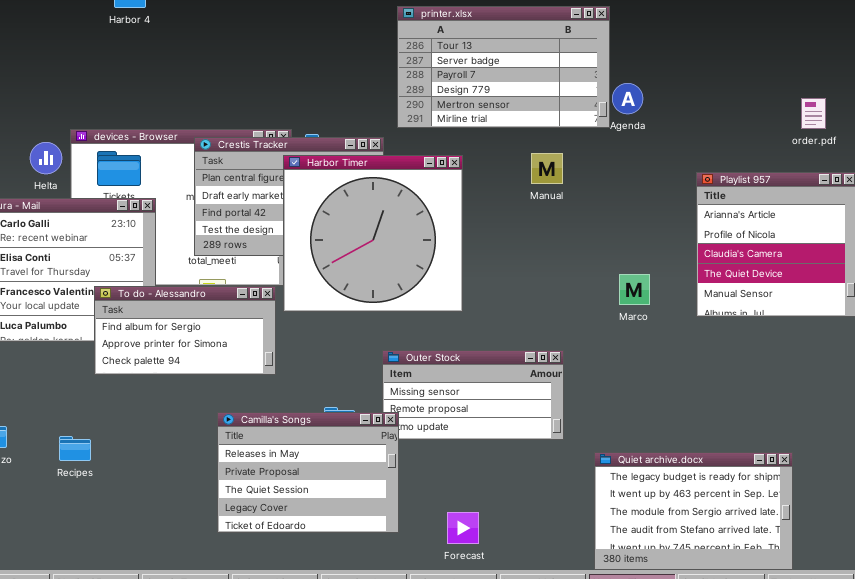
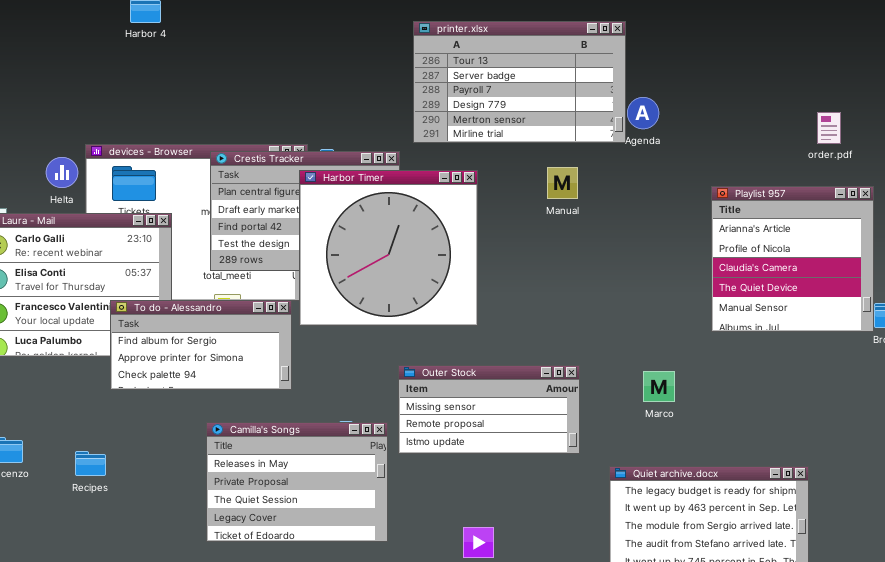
Marco: [619,274,650,305] -> [643,371,675,402], moved
Camilla's Songs: [217,412,399,533] -> [206,422,388,542], moved

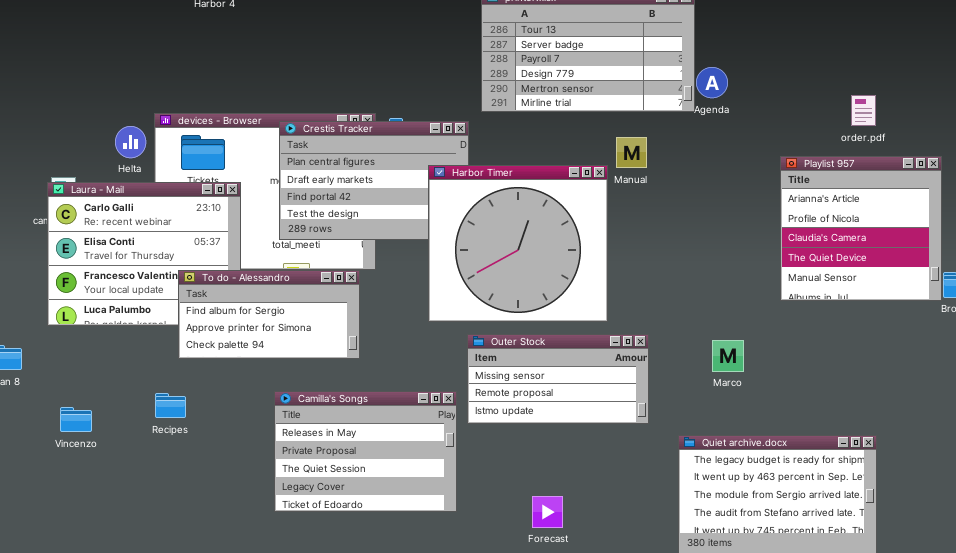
order.pdf: [817,112,841,144] -> [851,95,876,126], moved
Harbor Timer: [299,170,478,326] -> [428,165,608,322], moved
Recipes: [75,451,106,476] -> [155,393,186,418], moved

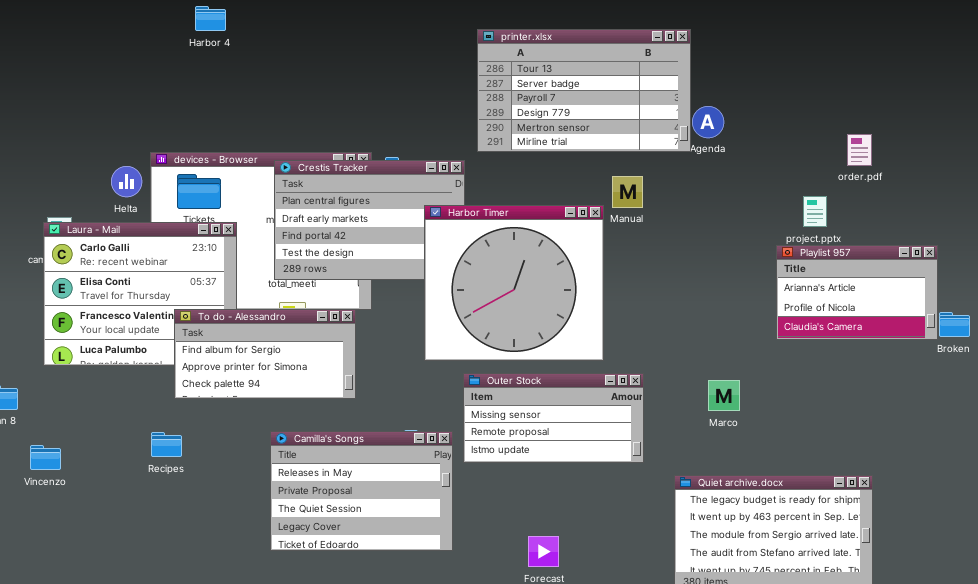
Playlist 957: [780,156,942,301] -> [776,245,938,340], resized
Vincenzo: [60,407,92,432] -> [30,445,61,470], moved

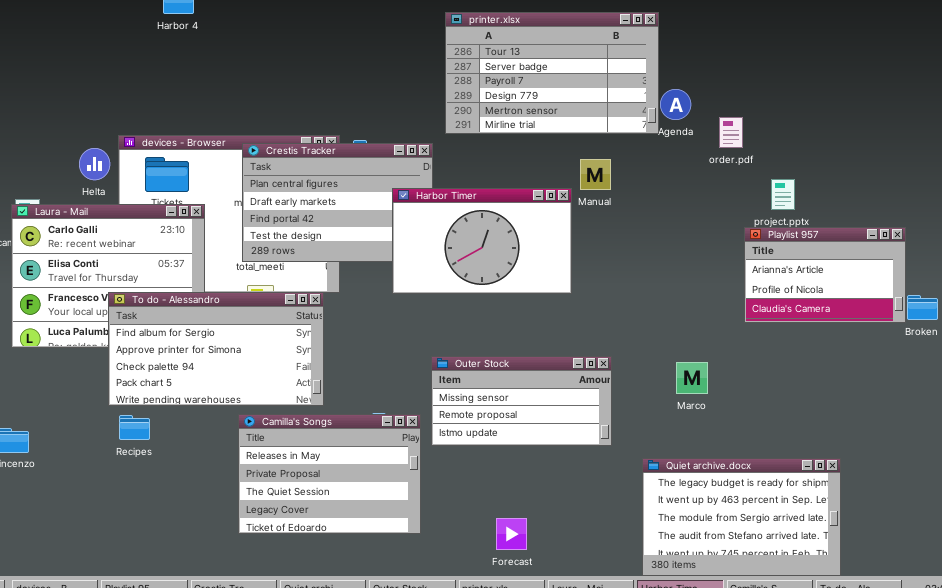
order.pdf: [847,134,872,166] -> [719,117,743,148], moved
Harbor Timer: [424,205,604,361] -> [392,188,572,294], resized
To do - Alessandro: [174,309,356,399] -> [108,292,324,406], resized

